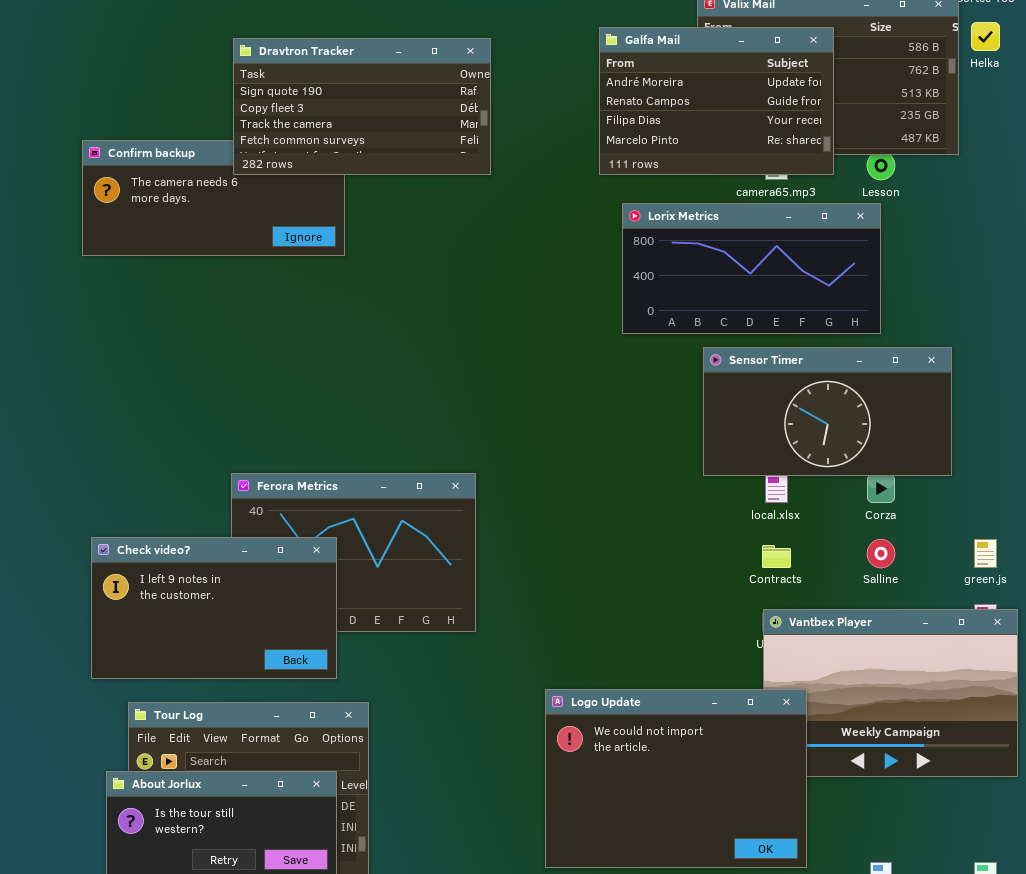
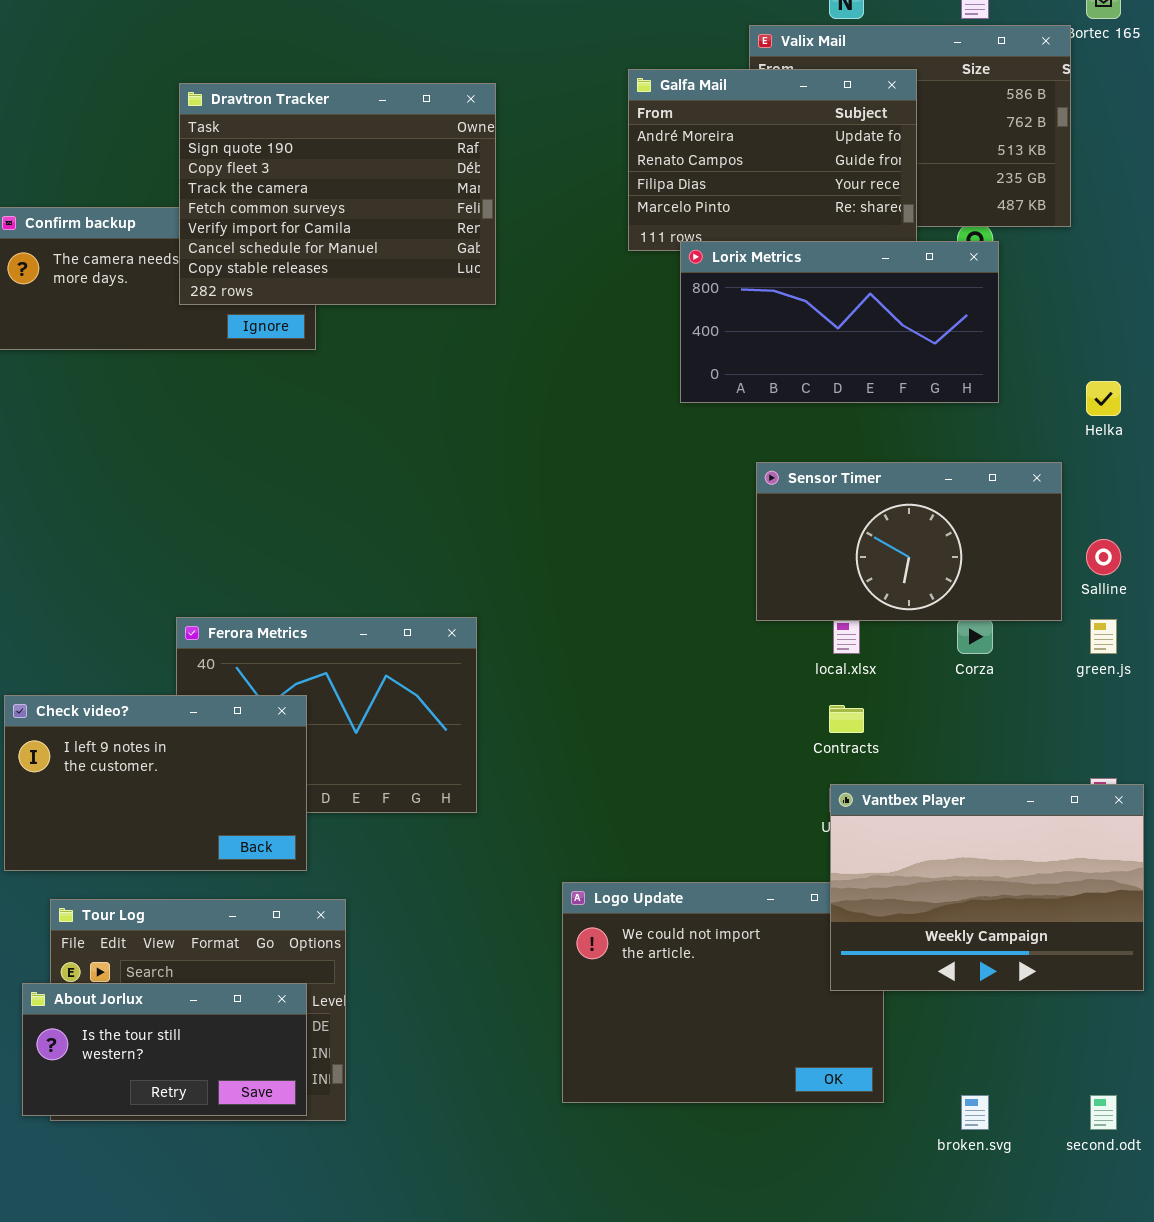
Helka: [971,22,1000,51] -> [1086,381,1121,416], moved
Dravtron Tracker: [233,38,491,175] -> [179,83,496,305], resized
Lorix Metrics: [622,203,881,334] -> [680,241,999,403], moved
Salline: [867,539,895,568] -> [1086,539,1121,575], moved
green.js: [974,539,997,568] -> [1090,619,1117,654], moved
Vantbex Player: [763,609,1018,777] -> [830,784,1144,991], raised

